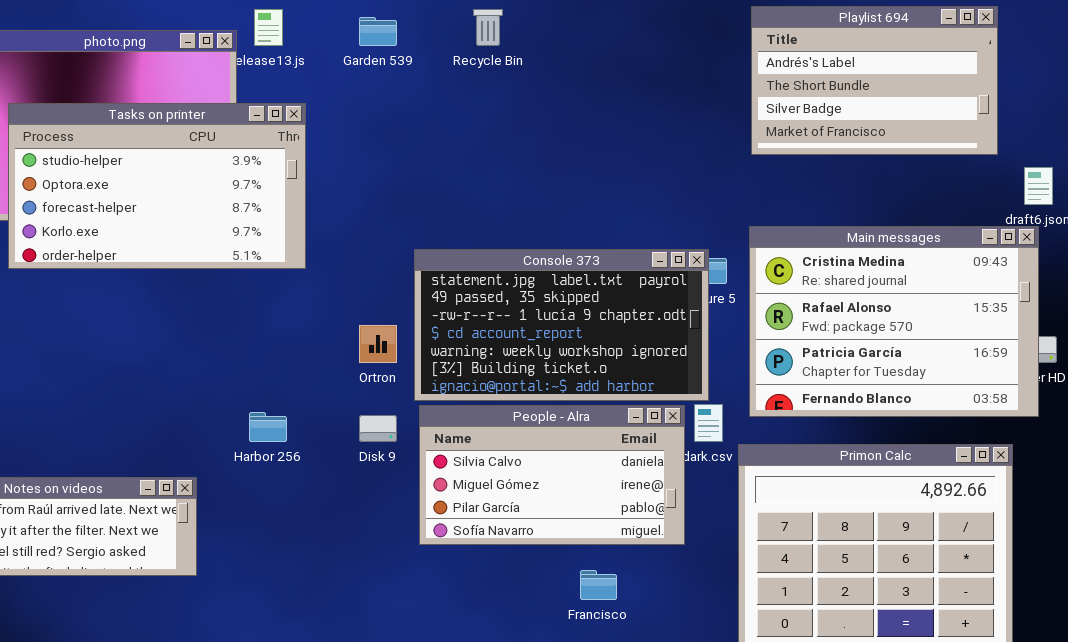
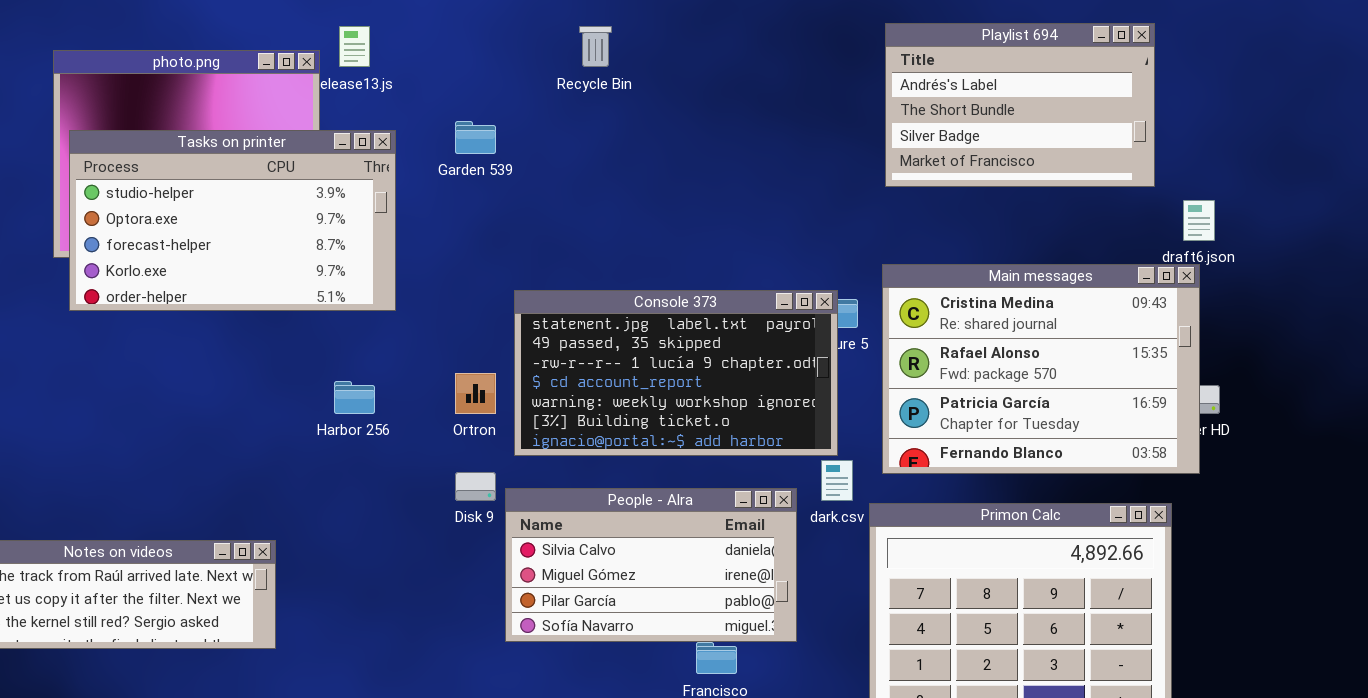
Garden 539: [359,17,397,46] -> [455,121,496,154], moved
People - Alra: [419,405,685,545] -> [505,488,797,642], moved
Harbor 256: [249,412,287,442] -> [334,381,375,414], moved

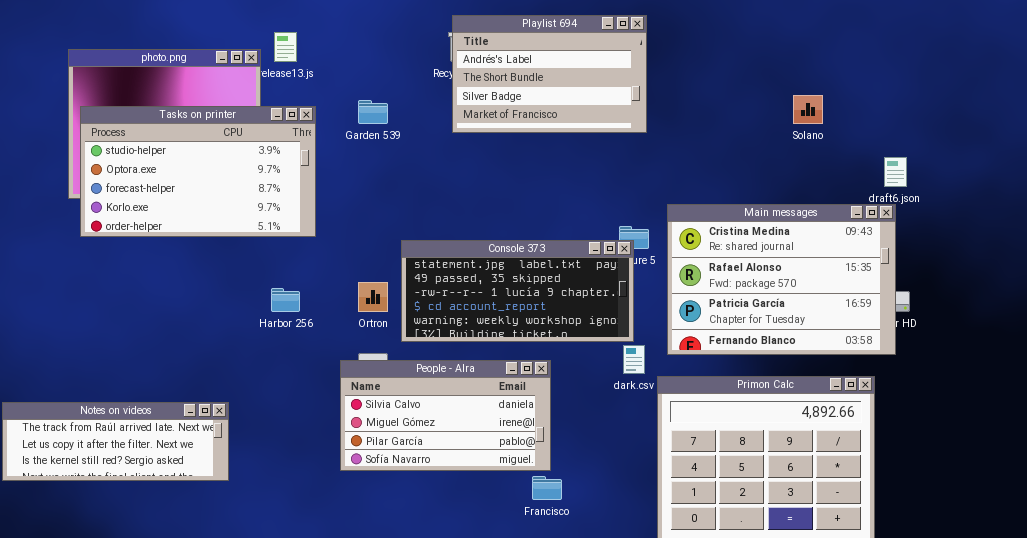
Playlist 694: [885,23,1155,187] -> [452,15,647,133], moved
Console 373: [514,290,838,456] -> [401,240,634,342], resized
People - Alra: [505,488,797,642] -> [340,360,551,471], moved

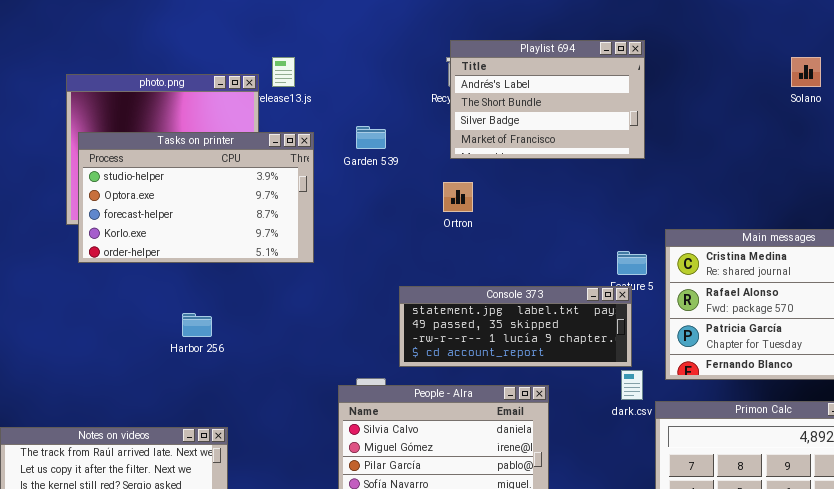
Solano: [793,95,823,124] -> [791,57,821,87], moved
Console 373: [401,240,634,342] -> [399,286,632,367], resized
Ortron: [358,282,388,312] -> [443,182,473,212], moved
Harbor 256: [271,288,300,312] -> [182,313,212,337], moved

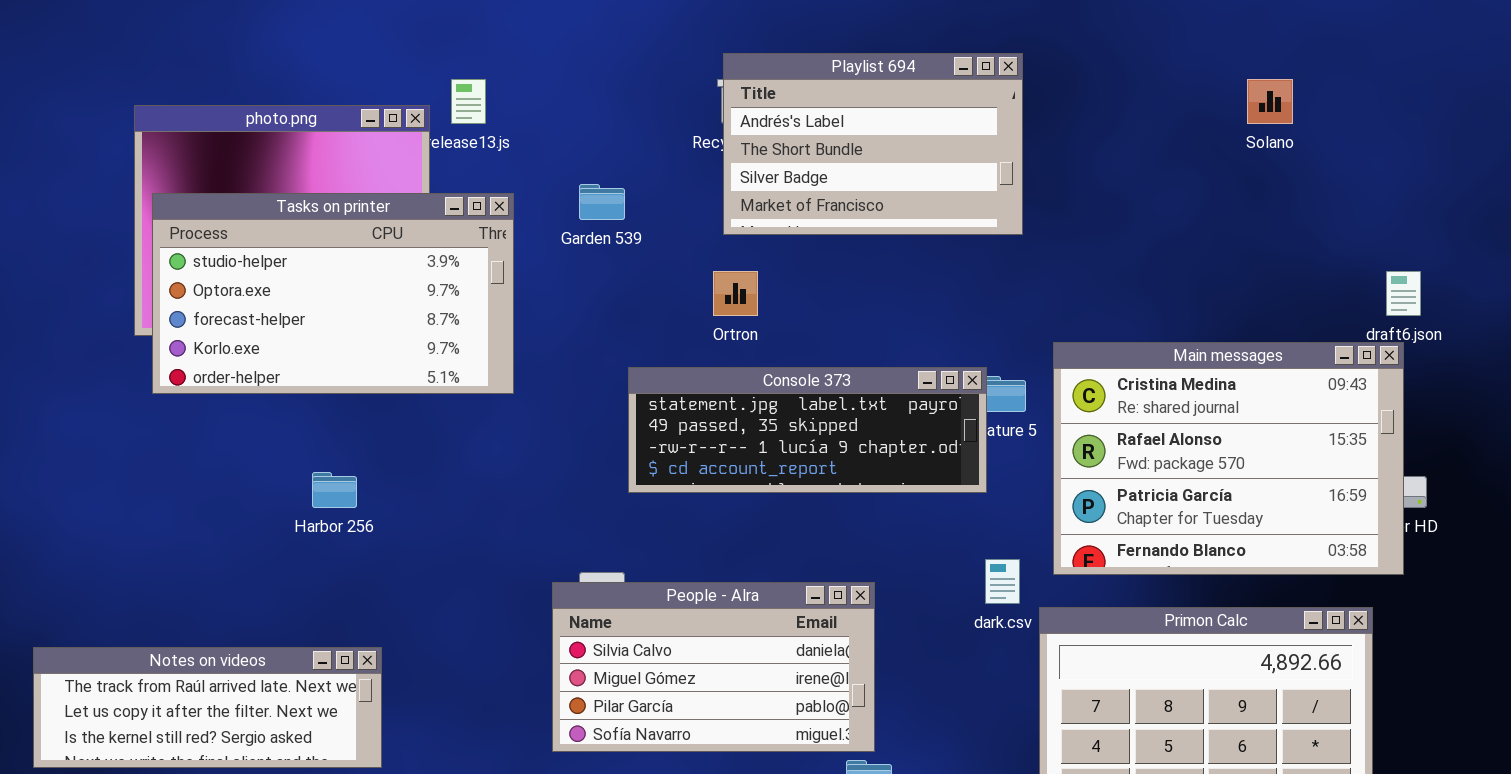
Console 373: [399,286,632,367] -> [628,367,987,493], moved

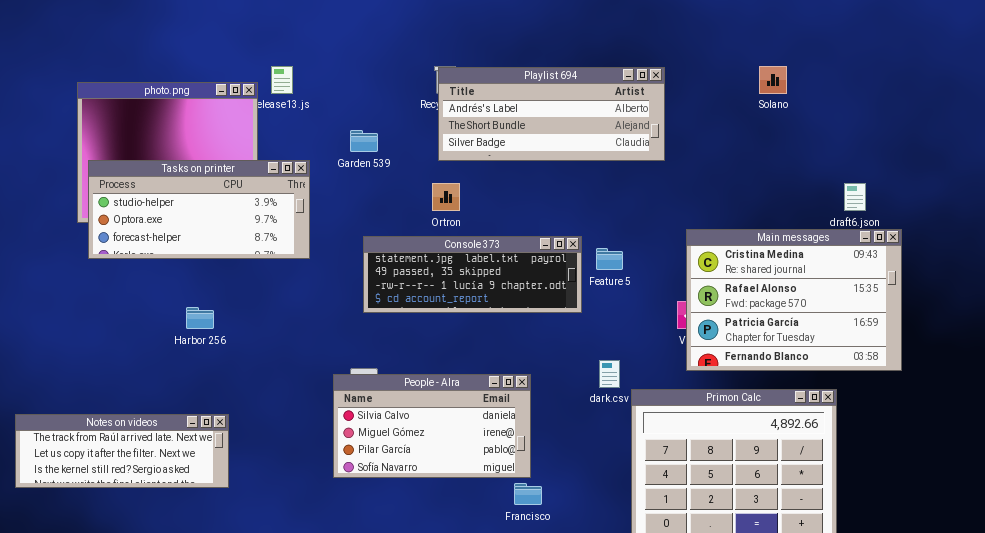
Playlist 694: [723,53,1023,235] -> [438,67,665,161], resized
Tasks on printer: [152,193,514,394] -> [88,160,310,259], resized
Main messages: [1053,342,1404,575] -> [686,229,902,371], moved
Console 373: [628,367,987,493] -> [363,236,582,313], moved

